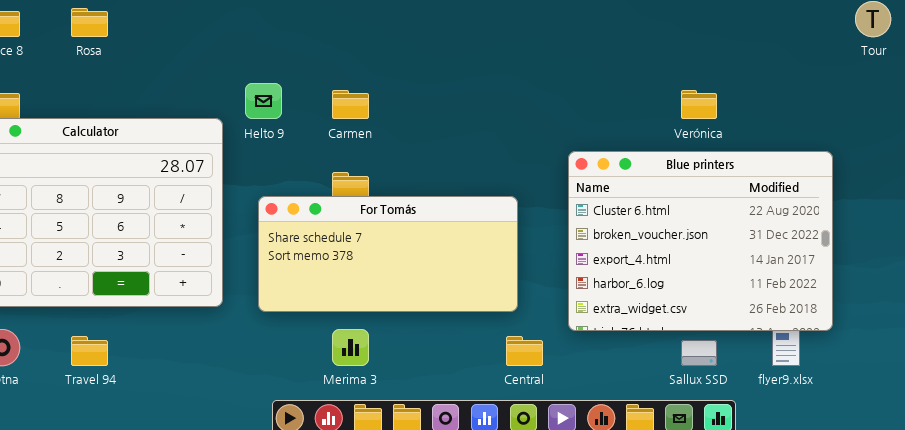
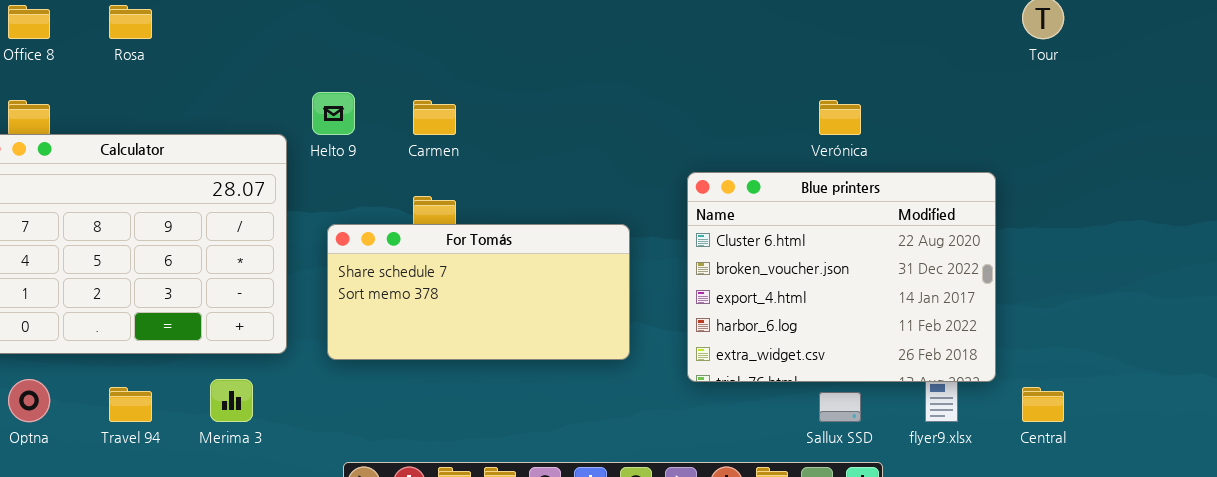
Merima 3: [332,329,369,366] -> [210,379,253,422], moved
Central: [506,336,543,366] -> [1022,387,1064,422], moved

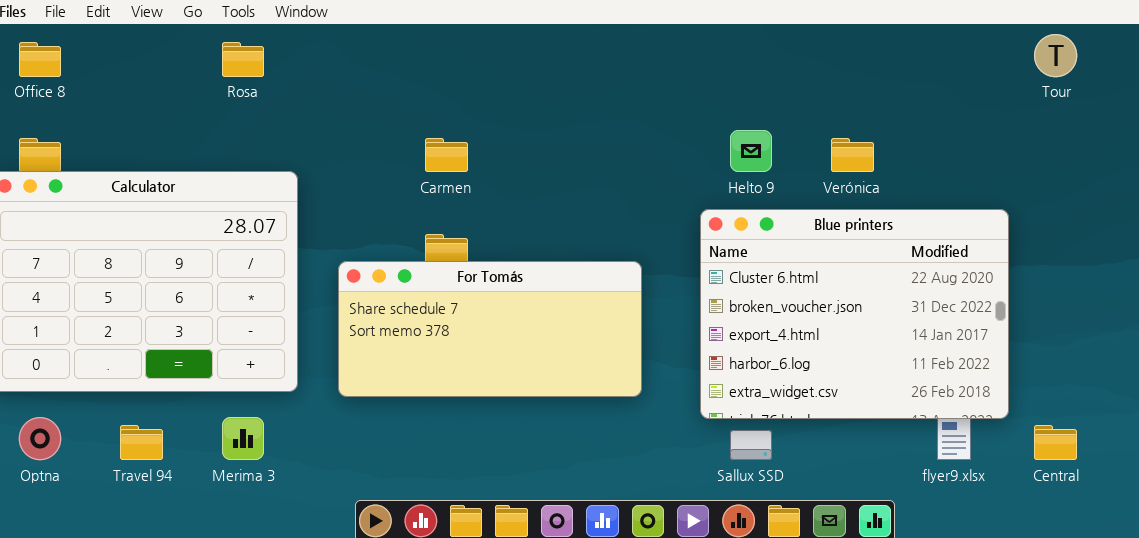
Rosa: [109,5,152,39] -> [222,42,264,77], moved
Helto 9: [312,92,355,135] -> [730,130,772,172], moved
Sallux SSD: [819,392,861,422] -> [730,430,772,460], moved

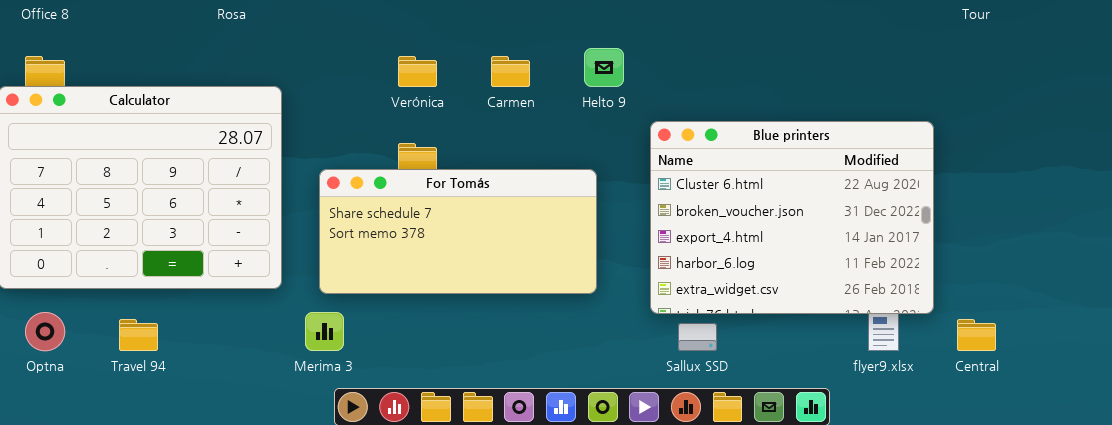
Helto 9: [730,130,772,172] -> [584,48,624,87], moved
Carmen: [425,138,468,172] -> [491,56,530,87], moved
Verónica: [831,138,874,172] -> [398,56,437,87], moved
Merima 3: [222,417,264,460] -> [305,312,344,351], moved

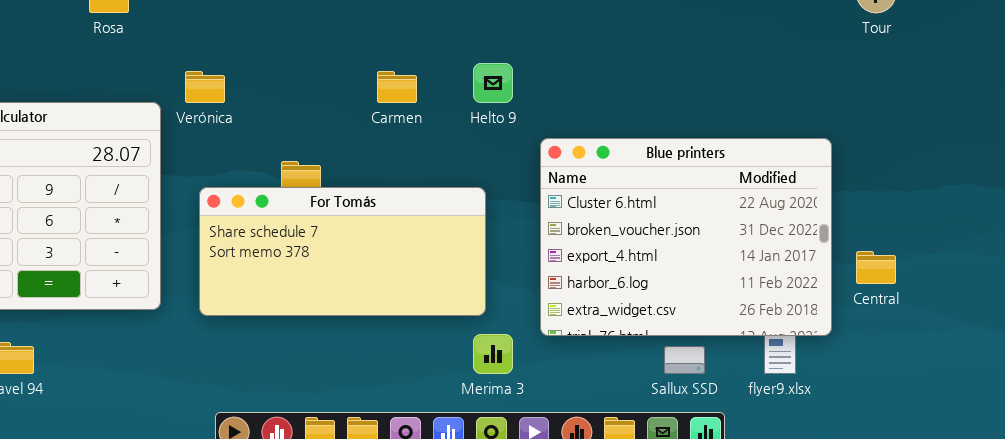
Verónica: [398,56,437,87] -> [185,71,225,103], moved
Merima 3: [305,312,344,351] -> [473,334,513,374], moved
Central: [957,319,996,351] -> [856,251,896,284], moved
Sallux SSD: [678,323,717,351] -> [664,346,705,374], moved

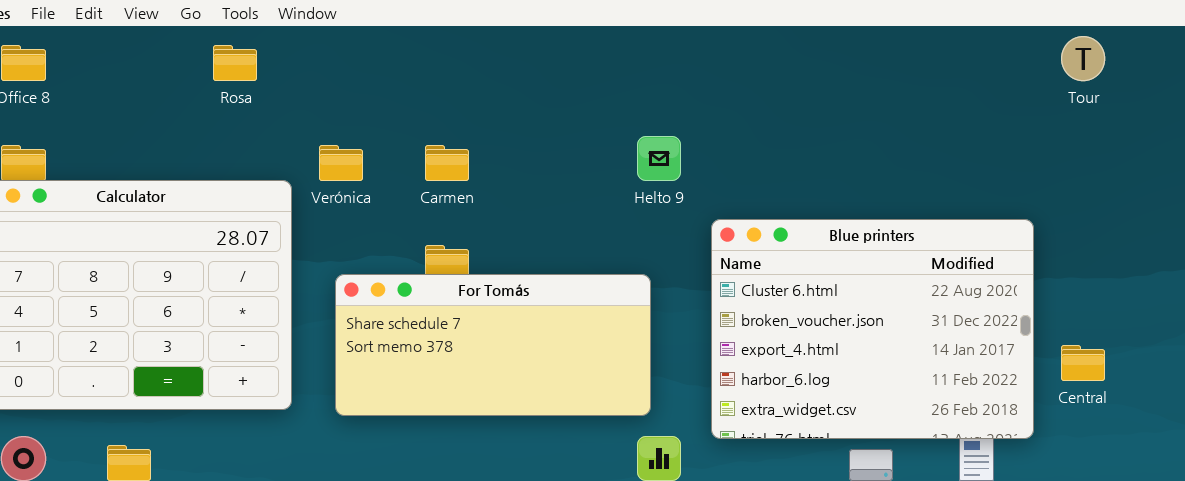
Carmen: [377,71,417,103] -> [425,145,469,181], moved

